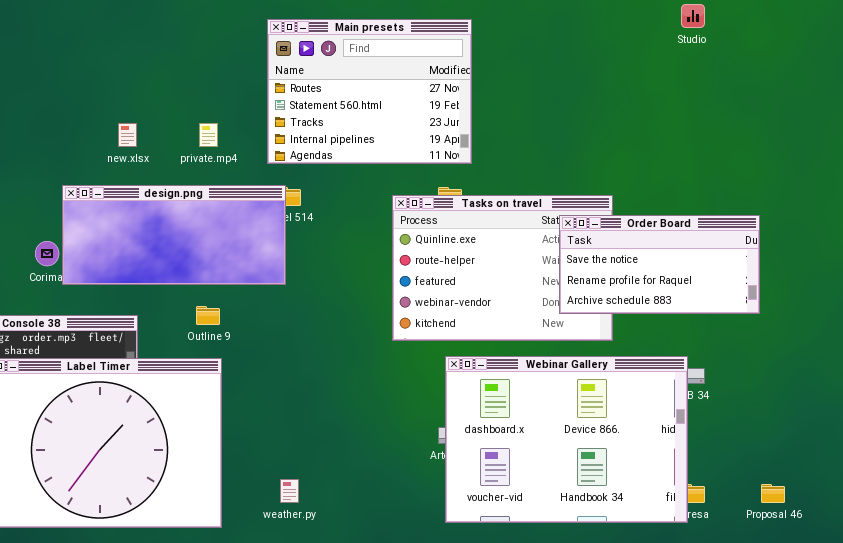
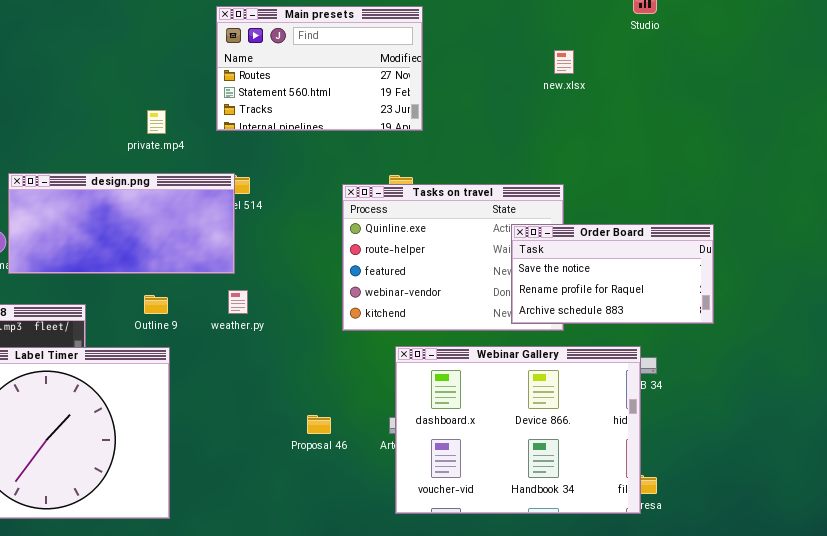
Main presets: [267,19,472,164] -> [216,6,423,131], resized
new.xlsx: [118,123,137,147] -> [554,50,574,74], moved
Order Board: [559,215,760,314] -> [511,224,714,324], moved
weather.py: [280,479,299,503] -> [228,290,248,314], moved
Proposal 46: [761,484,785,503] -> [307,415,331,434], moved

